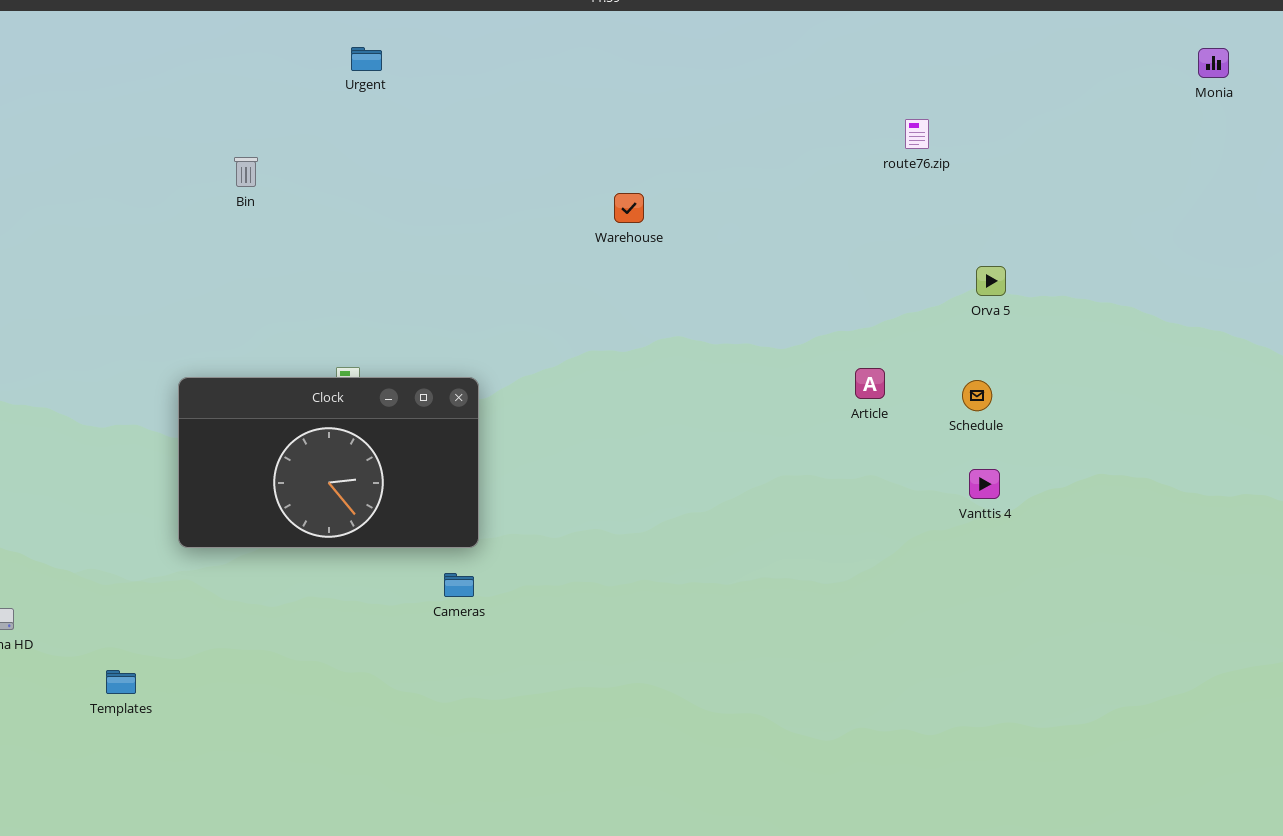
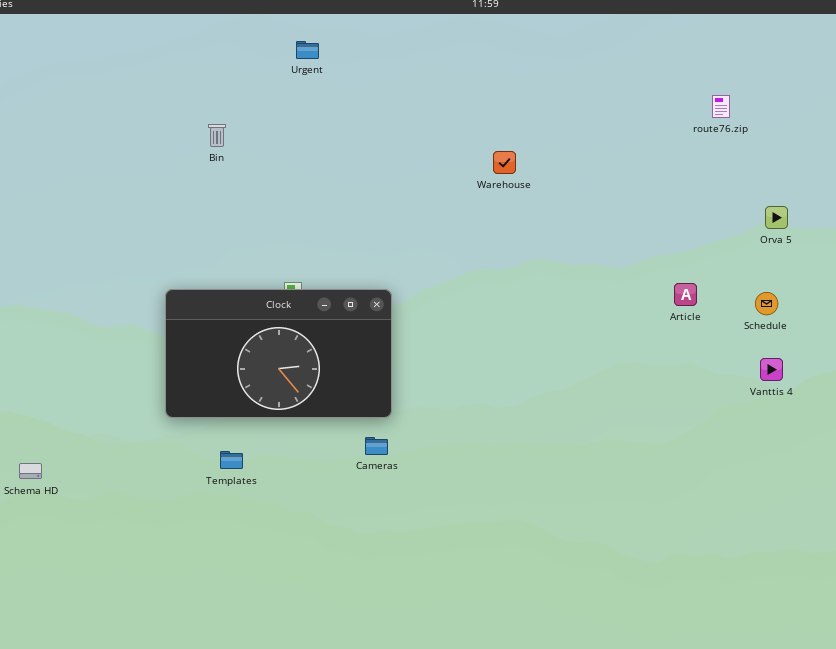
Templates: [106,670,136,694] -> [220,451,243,469], moved

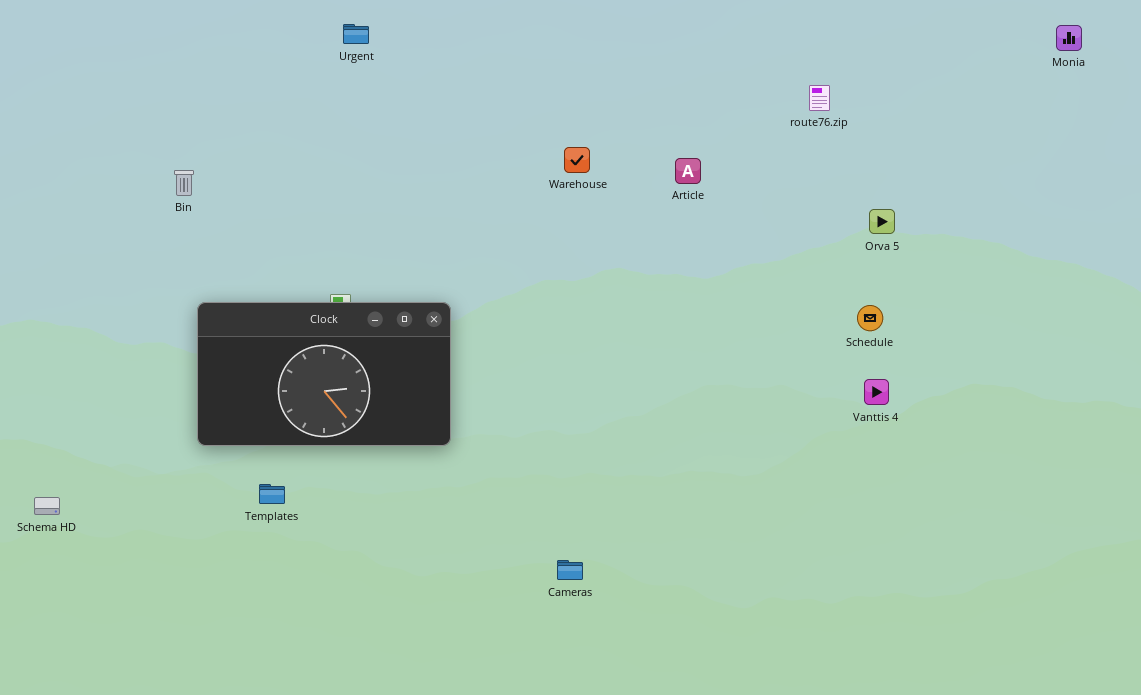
Bin: [208,124,226,147] -> [174,170,194,196], moved
Article: [674,283,697,306] -> [675,158,701,184], moved
Cameras: [365,437,388,455] -> [557,560,583,580], moved

